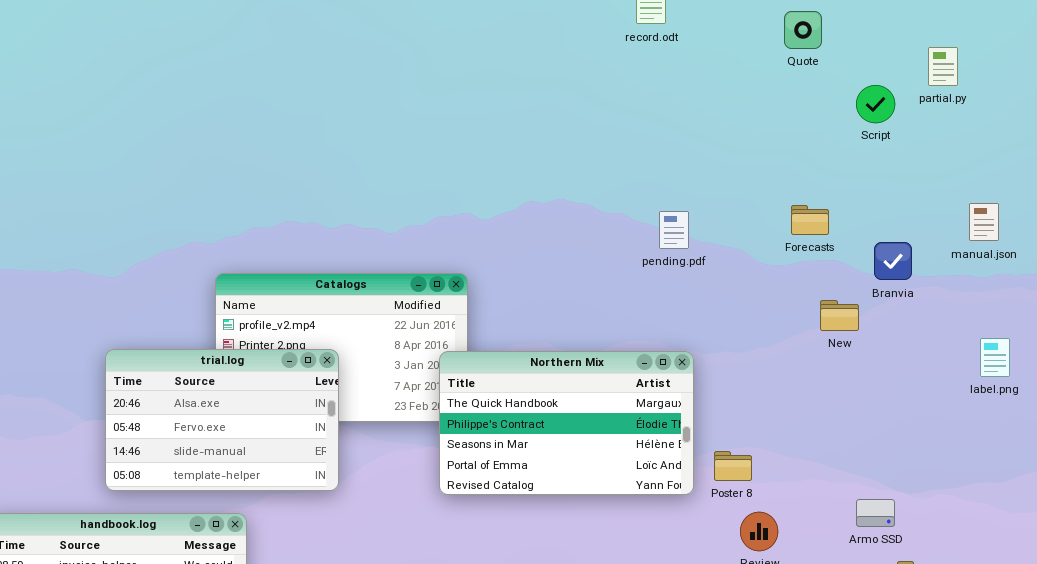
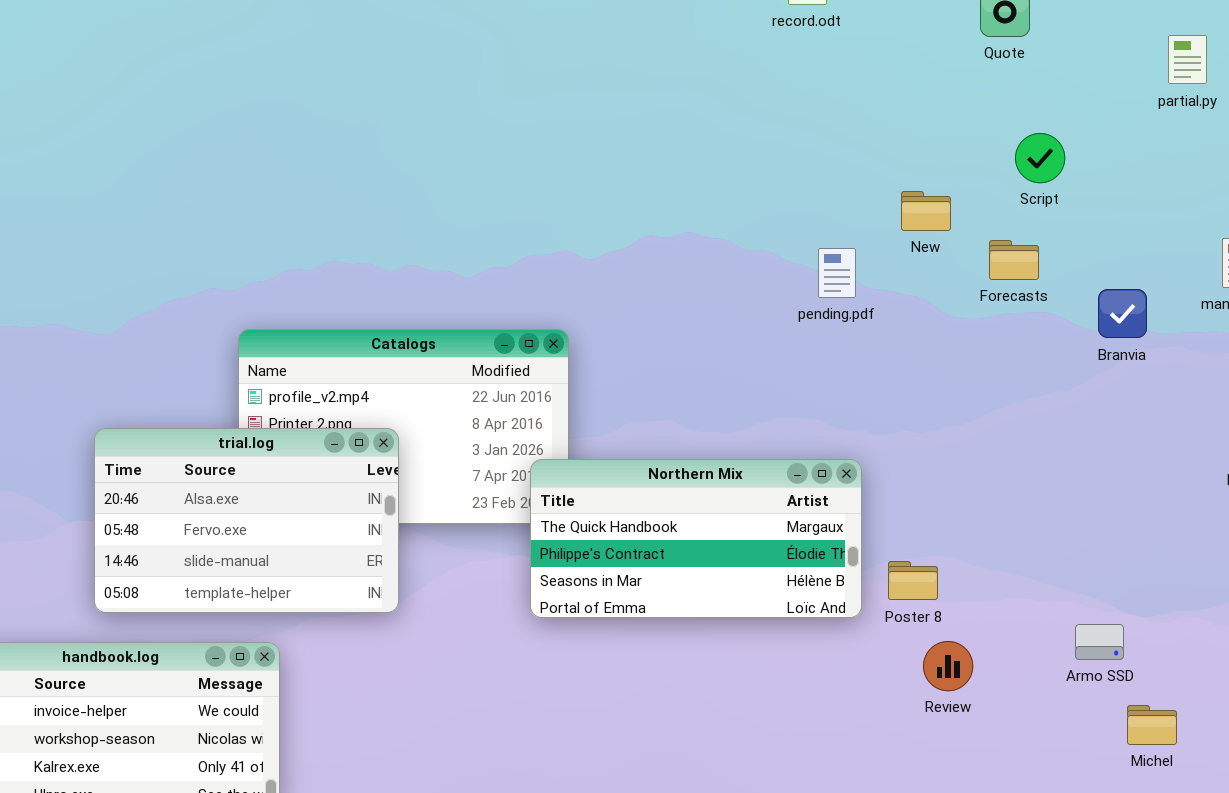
Script: [856,85,895,123] -> [1015,133,1065,183], moved
New: [820,300,859,331] -> [901,191,951,231], moved
Northern Mix: [439,351,694,495] -> [530,459,862,618], resized

